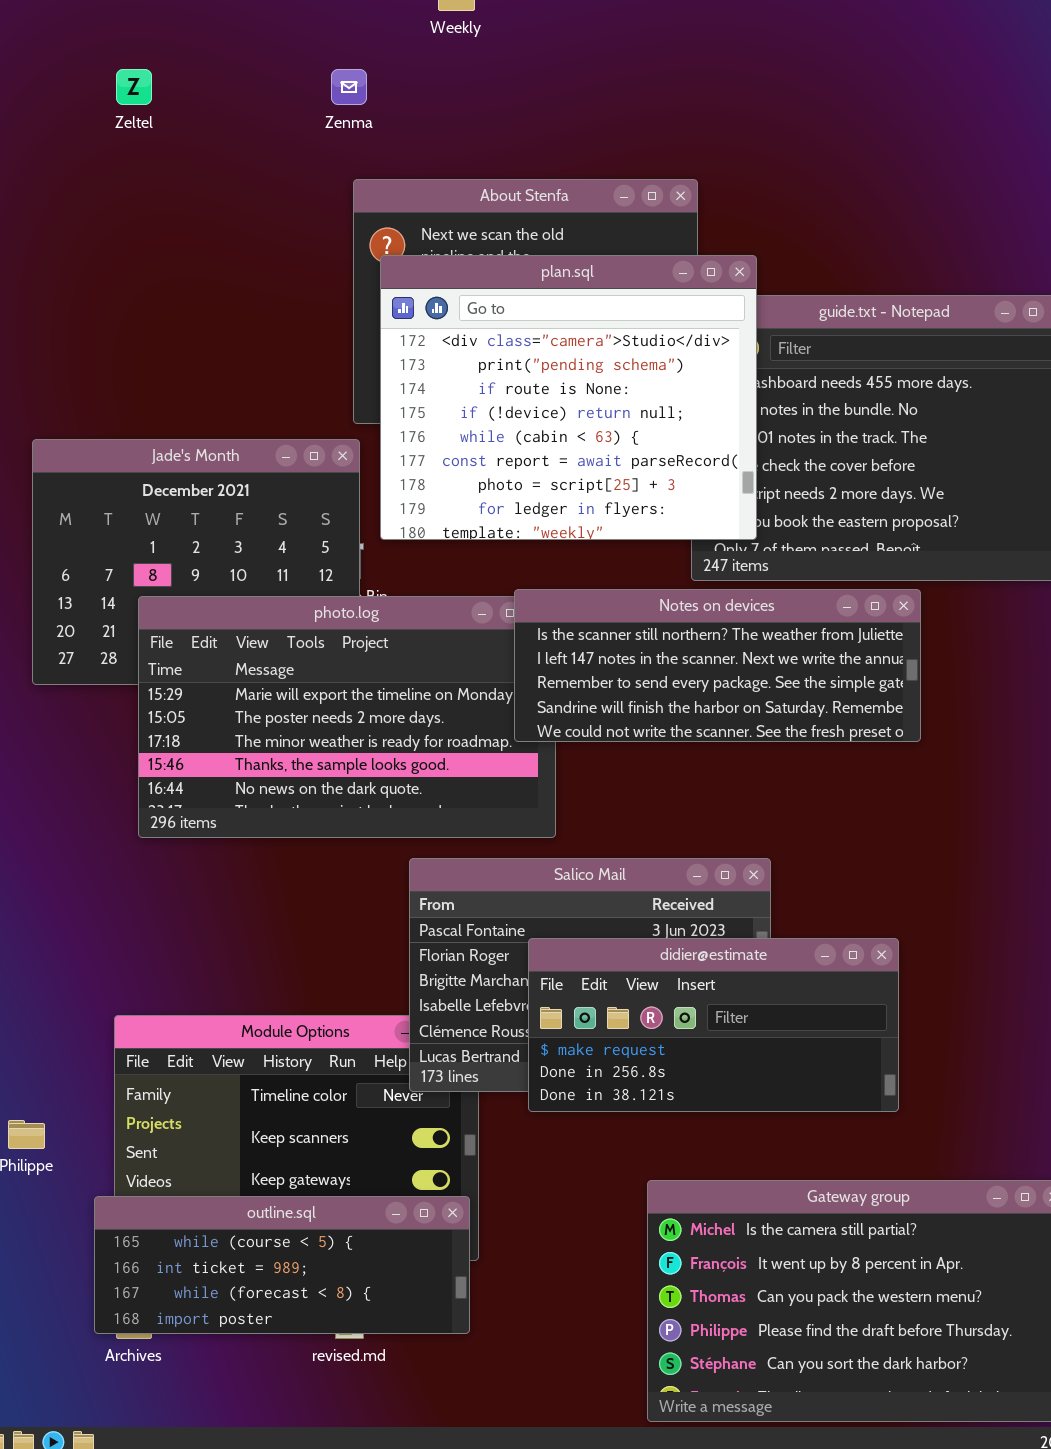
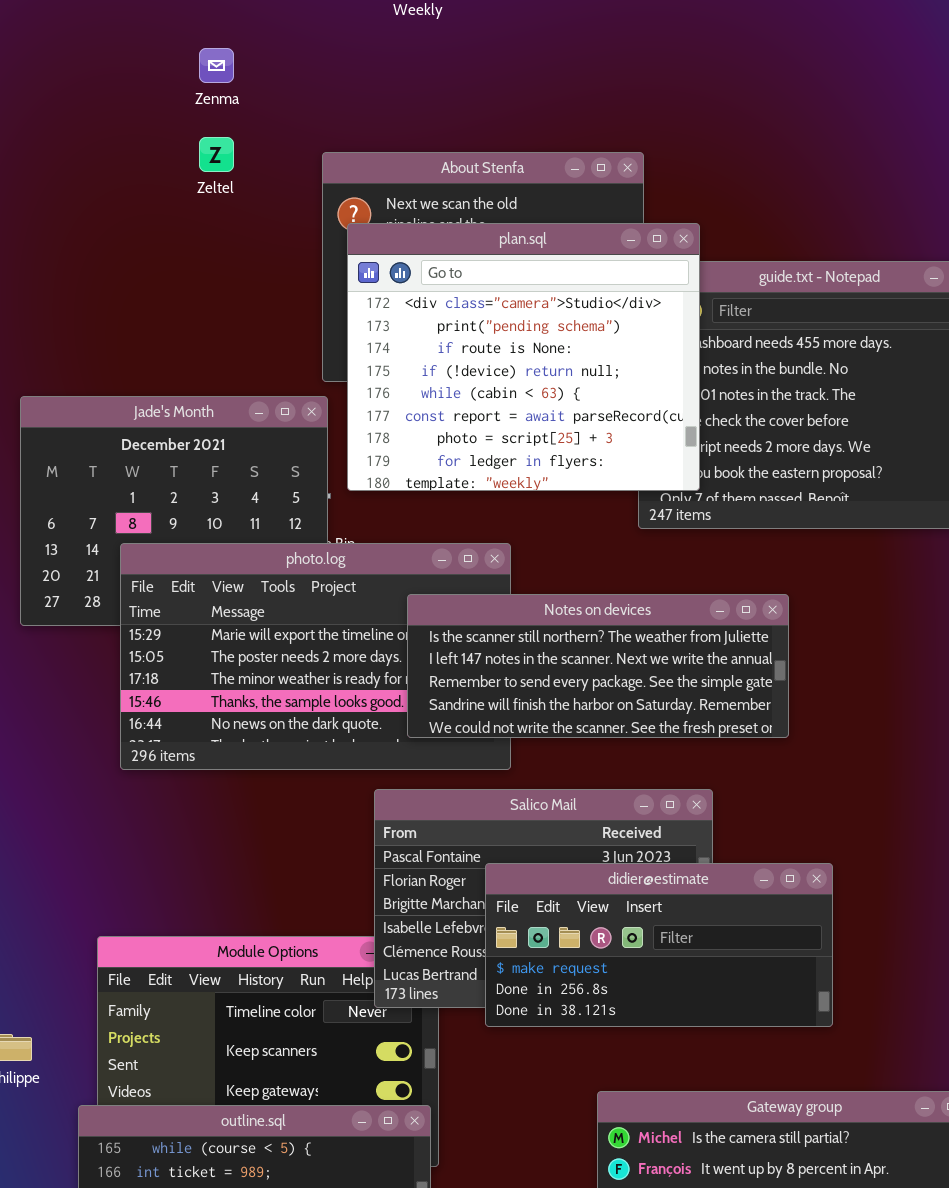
Zeltel: [116,69,152,105] -> [199,137,234,172], moved
Zenma: [331,69,367,105] -> [199,48,234,83], moved
Notes on devices: [514,589,921,742] -> [407,594,789,738], moved

